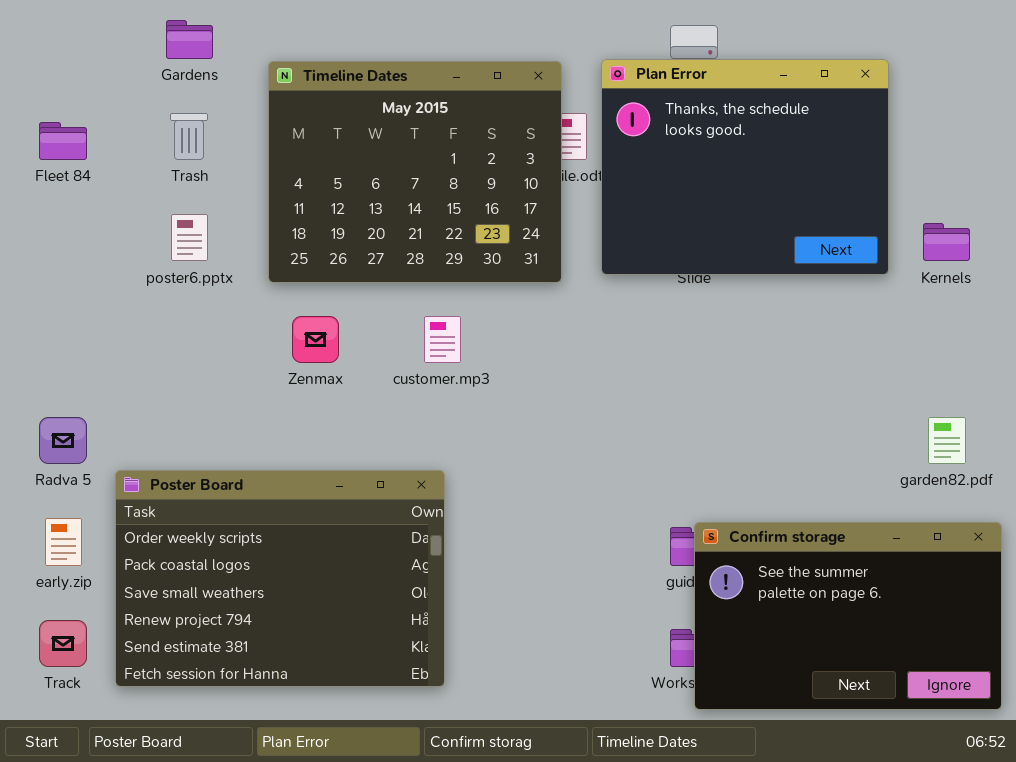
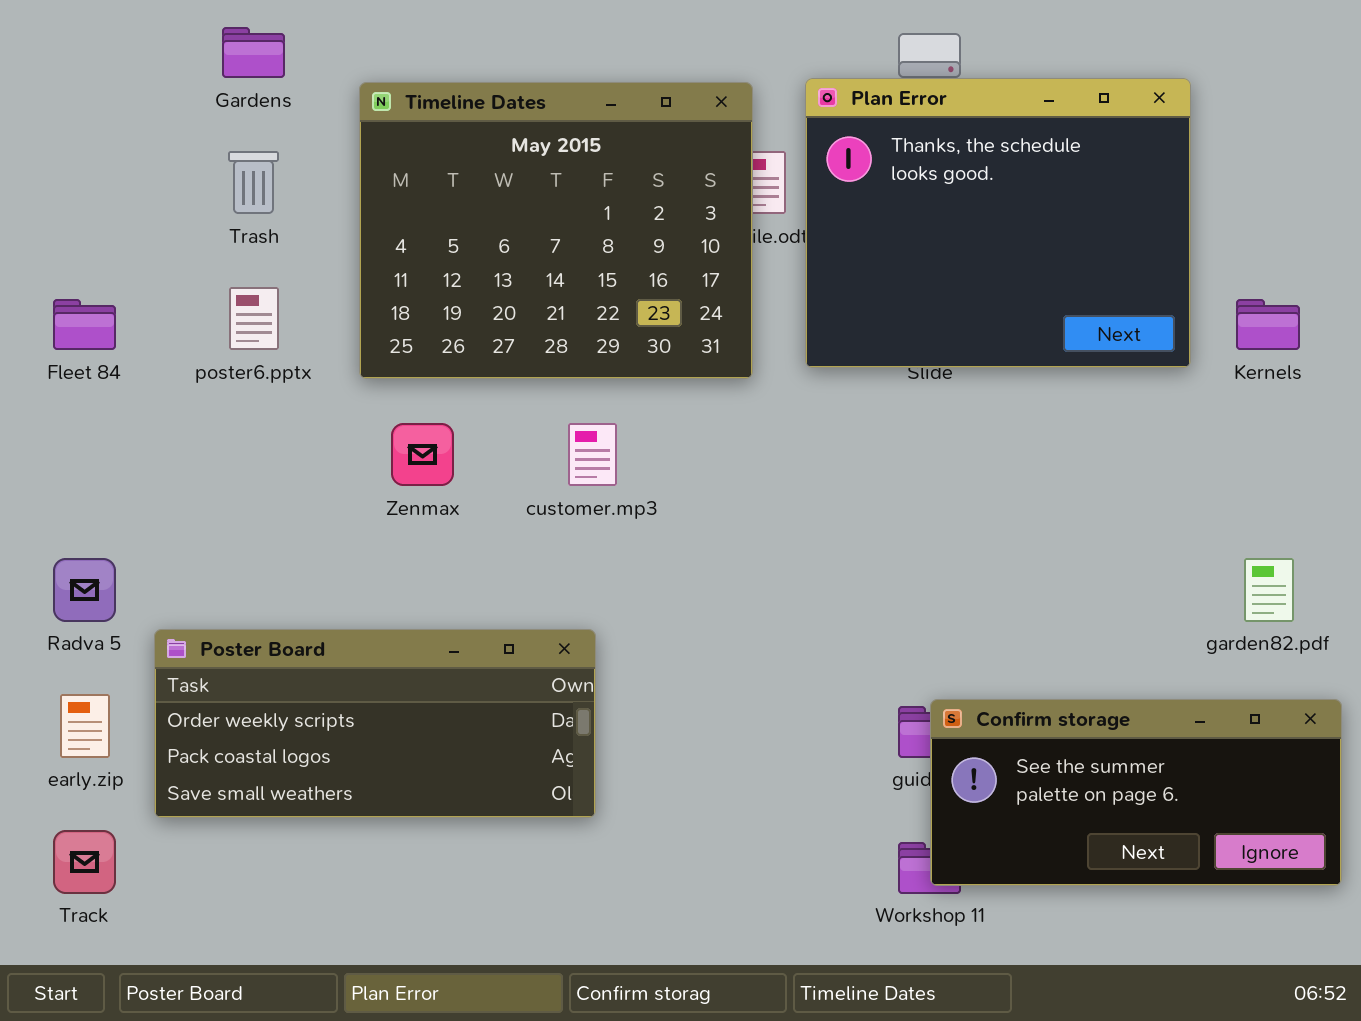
Fleet 84: [39,122,87,160] -> [53,299,116,350], moved
Poster Board: [115,470,445,687] -> [154,629,596,818], resized
Confirm storage: [694,522,1002,710] -> [930,699,1342,886], resized

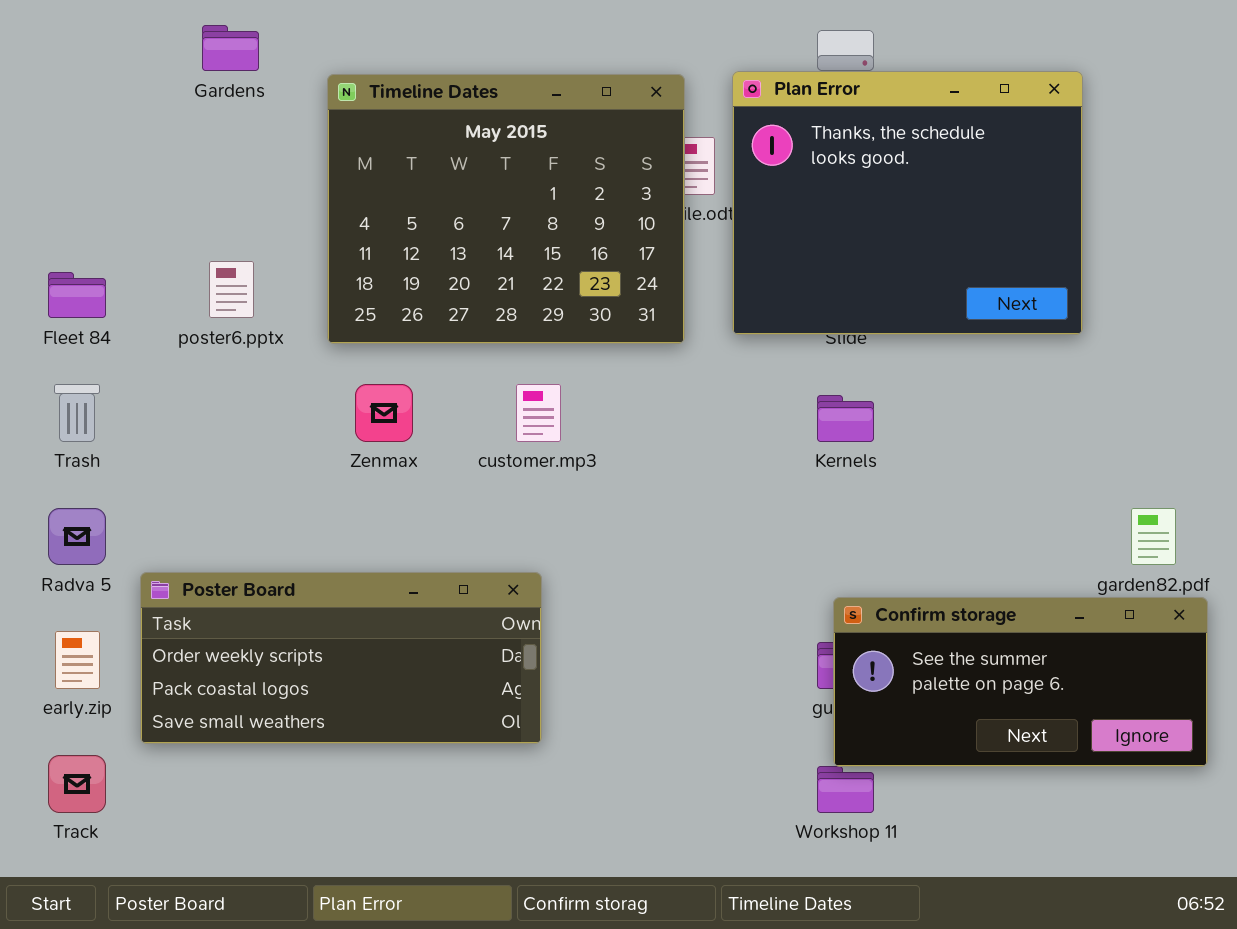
Trash: [228,151,279,214] -> [54,384,100,442], moved
Kernels: [1236,299,1300,350] -> [817,395,874,442], moved
Confirm storage: [930,699,1342,886] -> [833,597,1208,767], moved

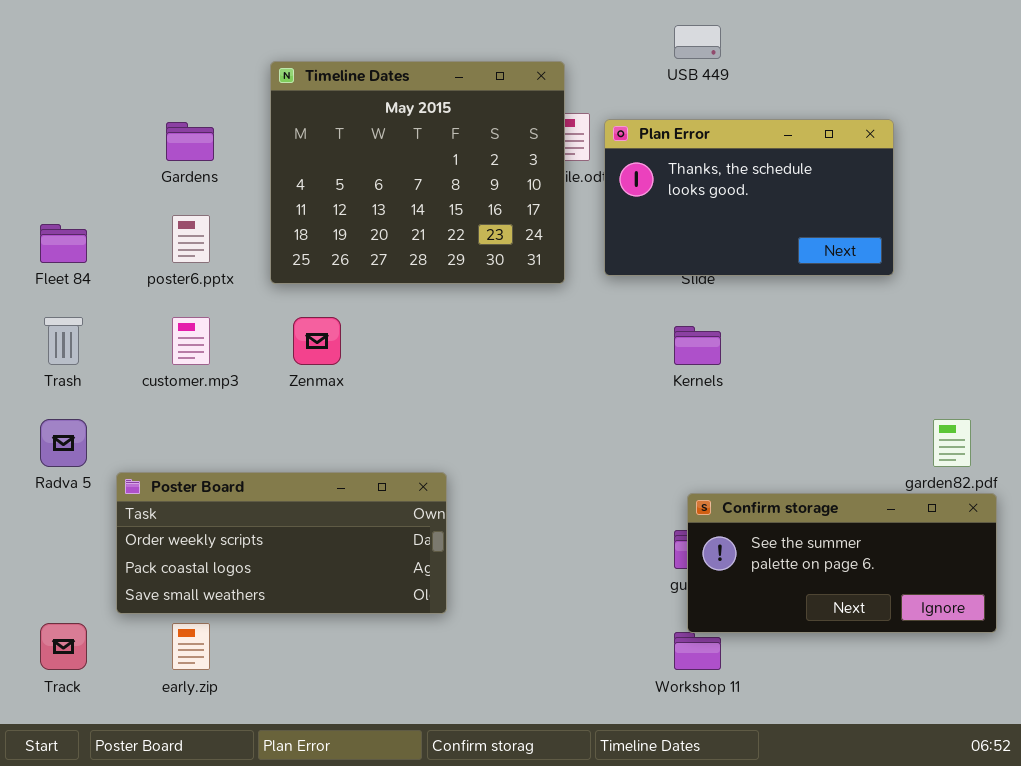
Gardens: [202,25,259,71] -> [166,122,214,161], moved
Plan Error: [732,71,1083,335] -> [604,119,894,276], resized
customer.mp3: [516,384,561,442] -> [172,317,210,365], moved
early.zip: [55,631,100,689] -> [172,623,210,670], moved

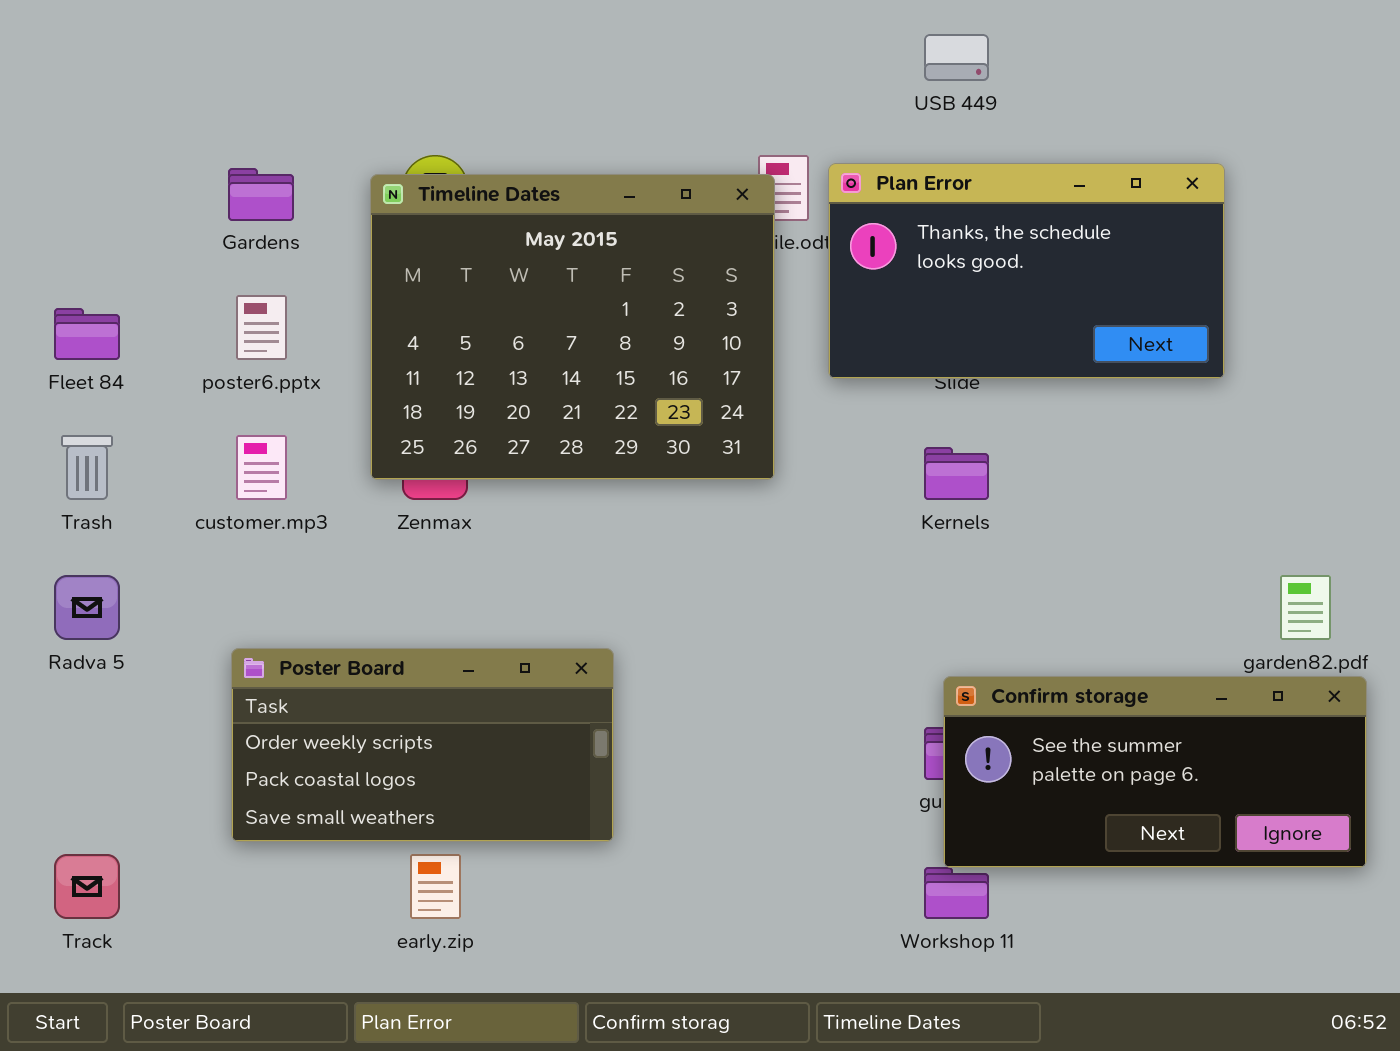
Timeline Dates: [270,61,565,284] -> [370,174,775,480], moved
Poster Board: [116,472,447,614] -> [231,648,614,842], resized
early.zip: [172,623,210,670] -> [410,854,461,919], moved

